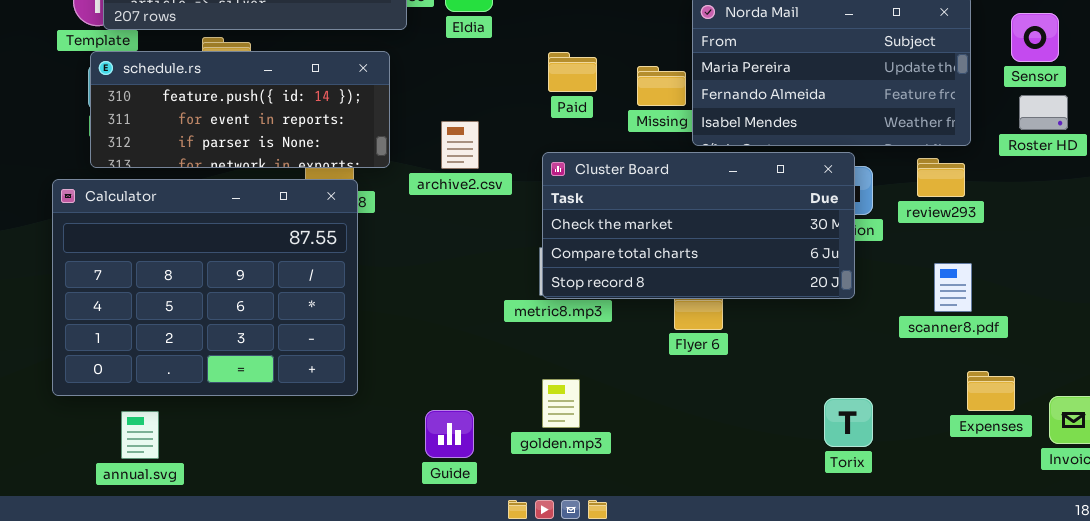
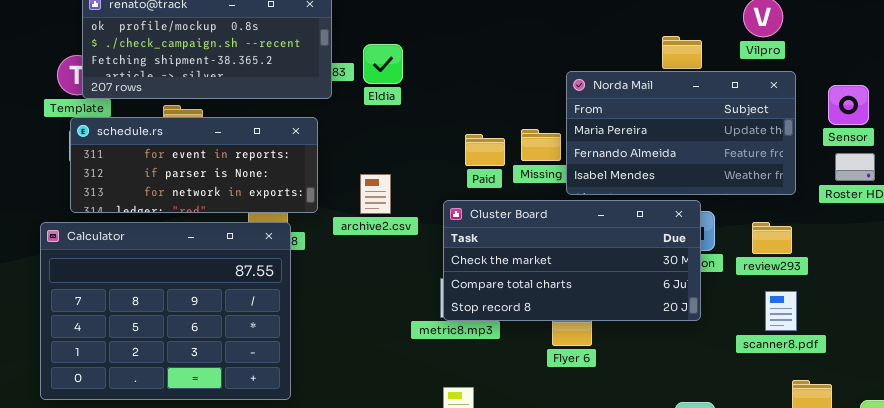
schedule.rs: [90,51,390,168] -> [70,117,318,213], scrolled down 1 row
Paid: [548,52,597,92] -> [465,134,505,166], moved
review293: [917,158,965,197] -> [752,222,792,254], moved

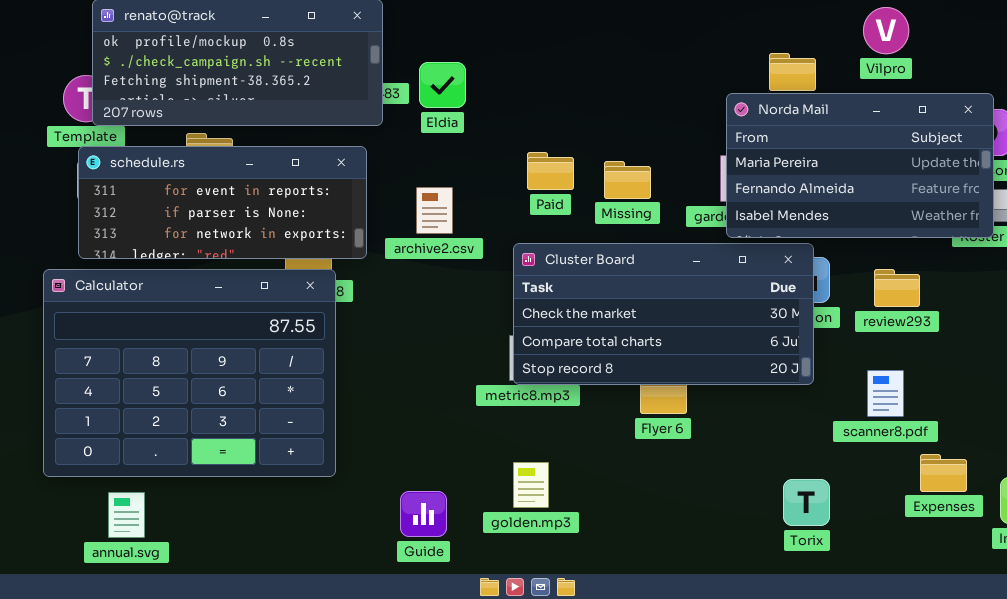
Norda Mail: [566,71,796,195] -> [726,93,994,238], moved
Paid: [465,134,505,166] -> [527,152,574,190], moved
archive2.csv: [360,174,391,214] -> [416,187,453,234], moved
scanner8.pdf: [765,291,797,331] -> [867,370,904,417], moved

